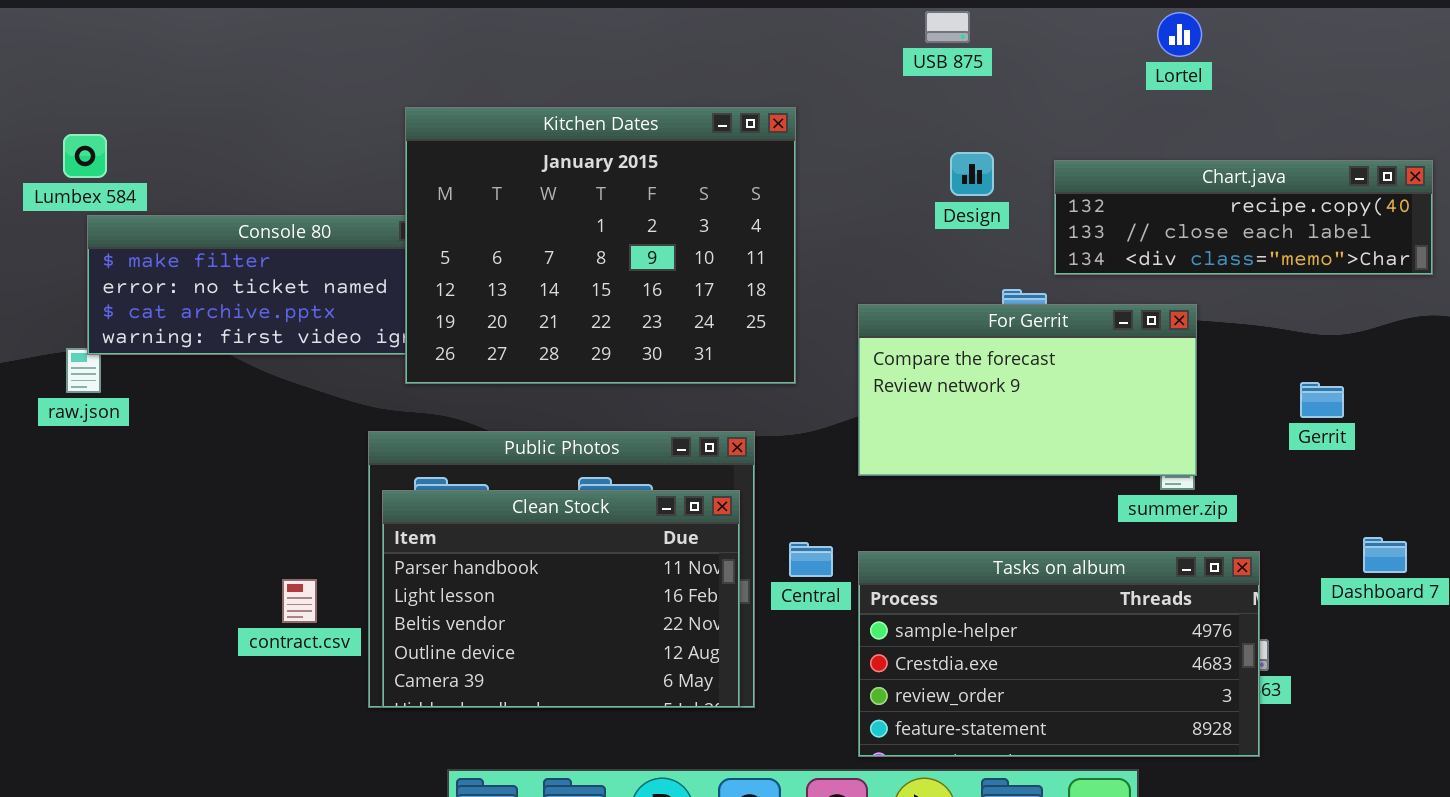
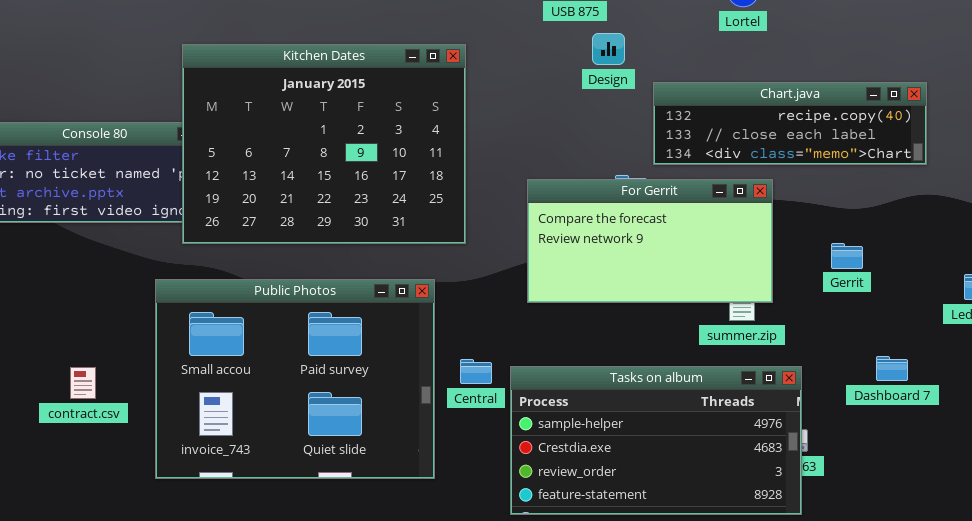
Design: [950,152,994,196] -> [592,33,625,65], moved
For Gerrit: [858,304,1197,476] -> [527,179,773,303], moved
Clean Stock: [382,490,740,708] -> none, closed
contract.csv: [282,579,317,623] -> [70,367,96,399], moved

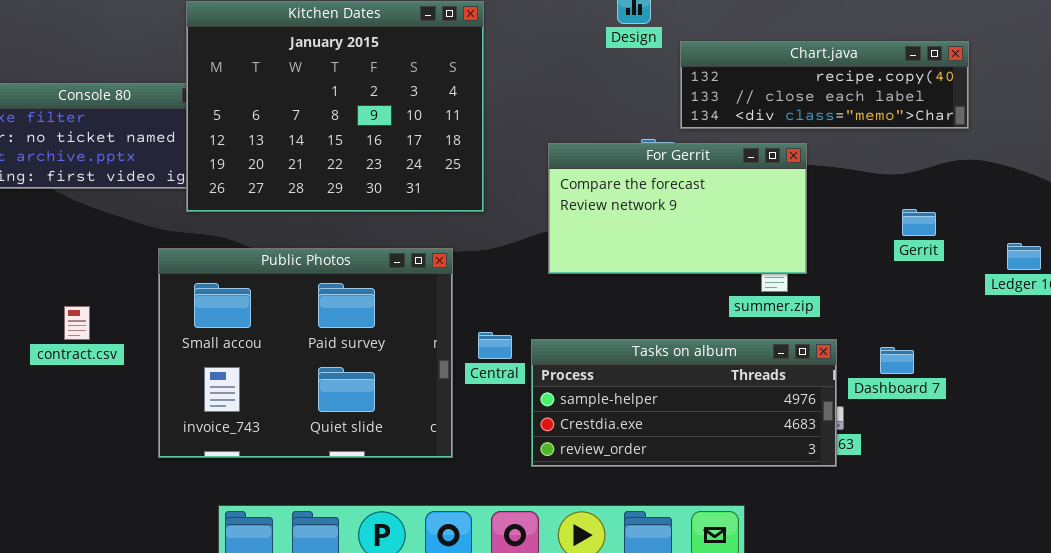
Gerrit: [831,243,863,269] -> [902,209,936,236], moved
Dashboard 7: [876,356,908,381] -> [880,347,914,374], moved
Tasks on album: [510,366,802,515] -> [531,339,837,467], resized
contract.csv: [70,367,96,399] -> [64,306,90,340], moved

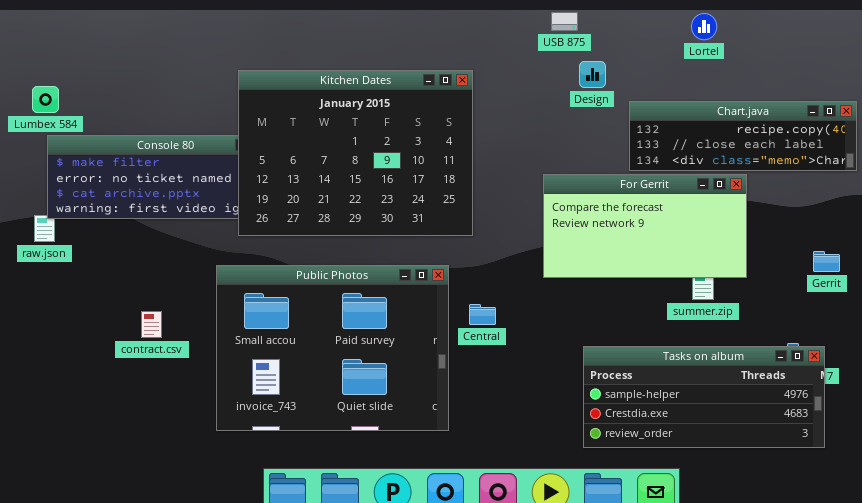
For Gerrit: [548,143,807,274] -> [543,174,747,278], moved
Gerrit: [902,209,936,236] -> [813,251,840,272], moved
Central: [478,332,512,359] -> [469,304,496,325], moved
Tasks on album: [531,339,837,467] -> [583,346,825,448], moved

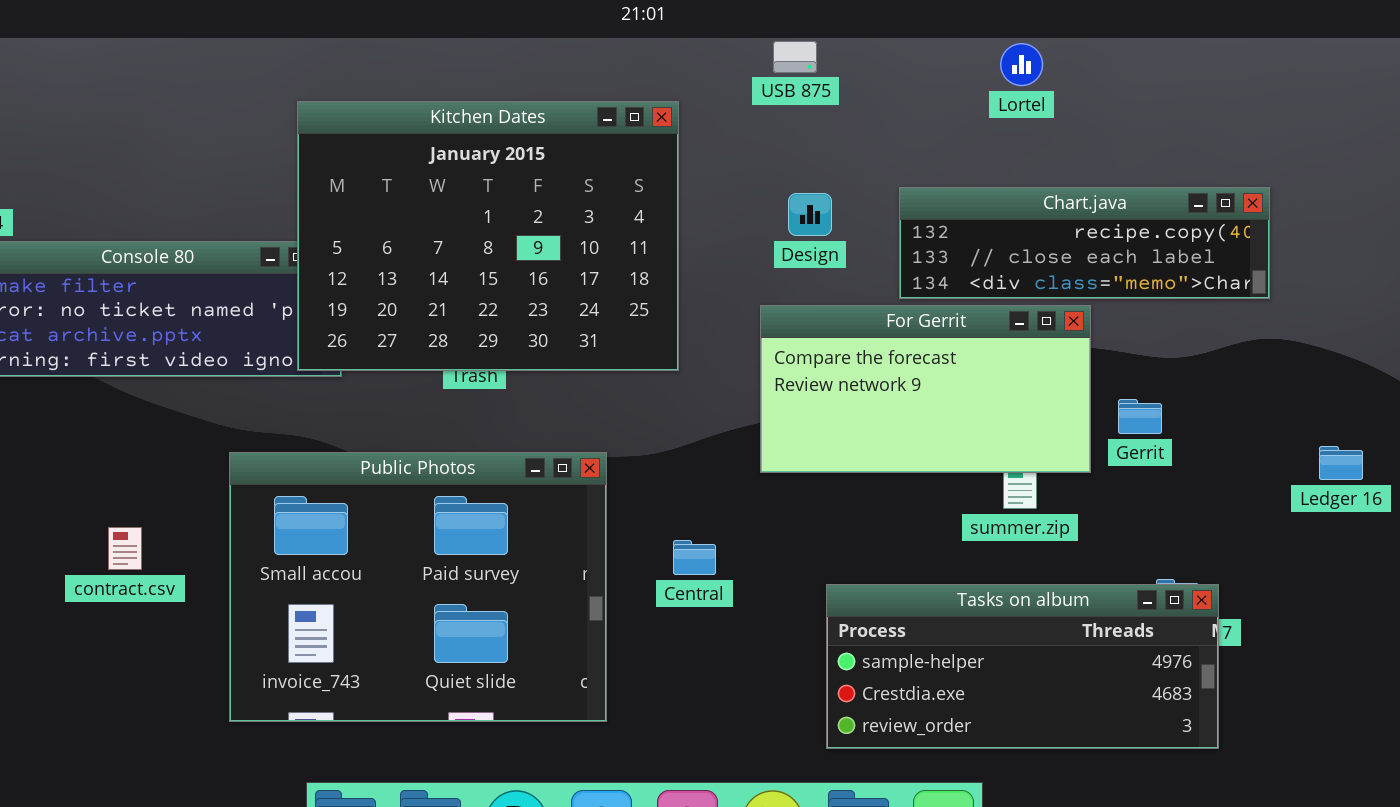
Design: [579,61,606,88] -> [788,193,832,236], moved
Kitchen Dates: [238,70,473,236] -> [297,101,679,371], moved
Gerrit: [813,251,840,272] -> [1118,399,1162,434], moved
Central: [469,304,496,325] -> [673,540,716,575], moved

